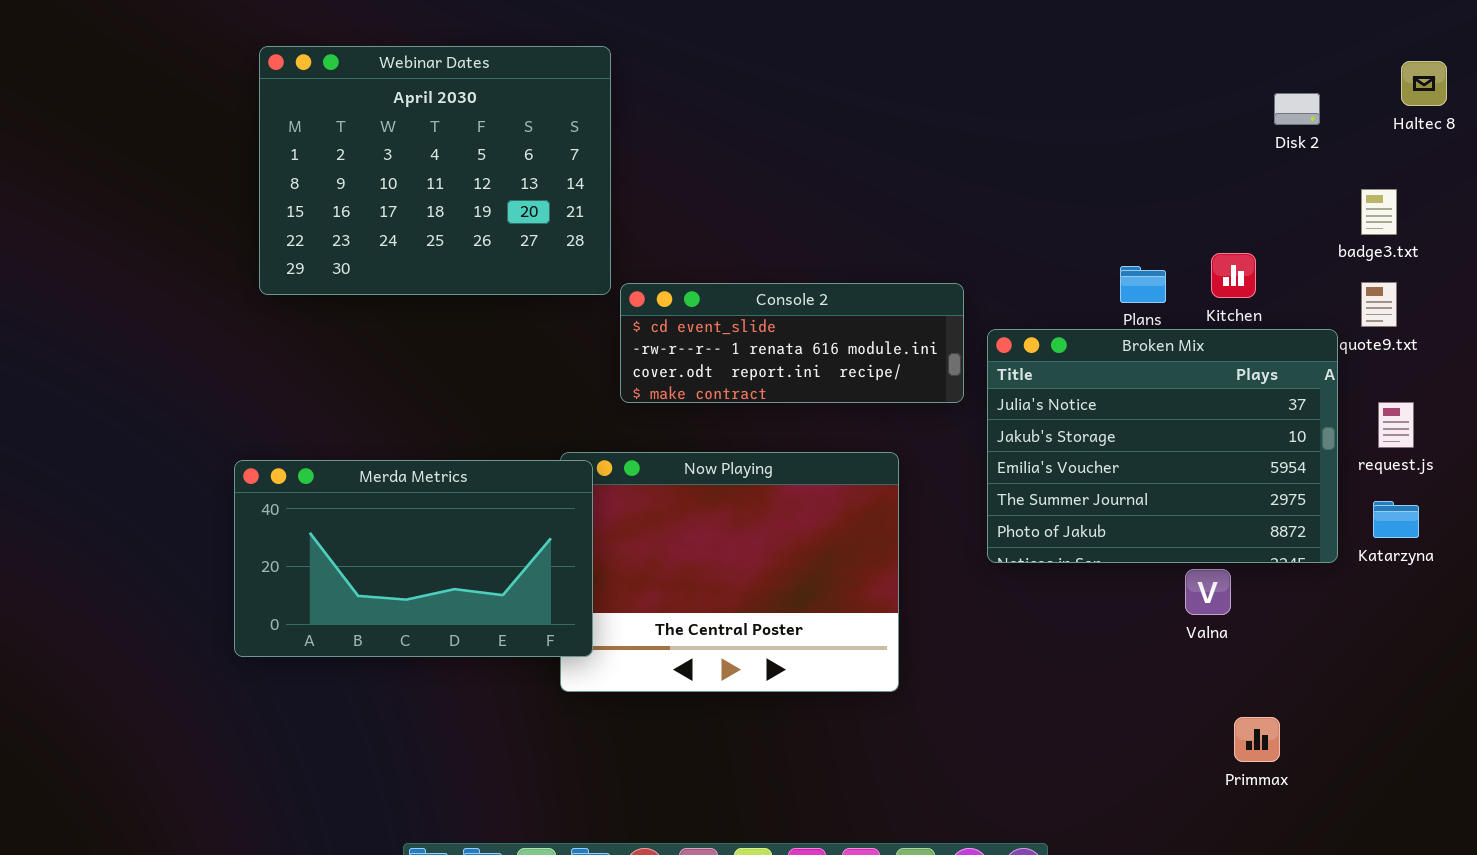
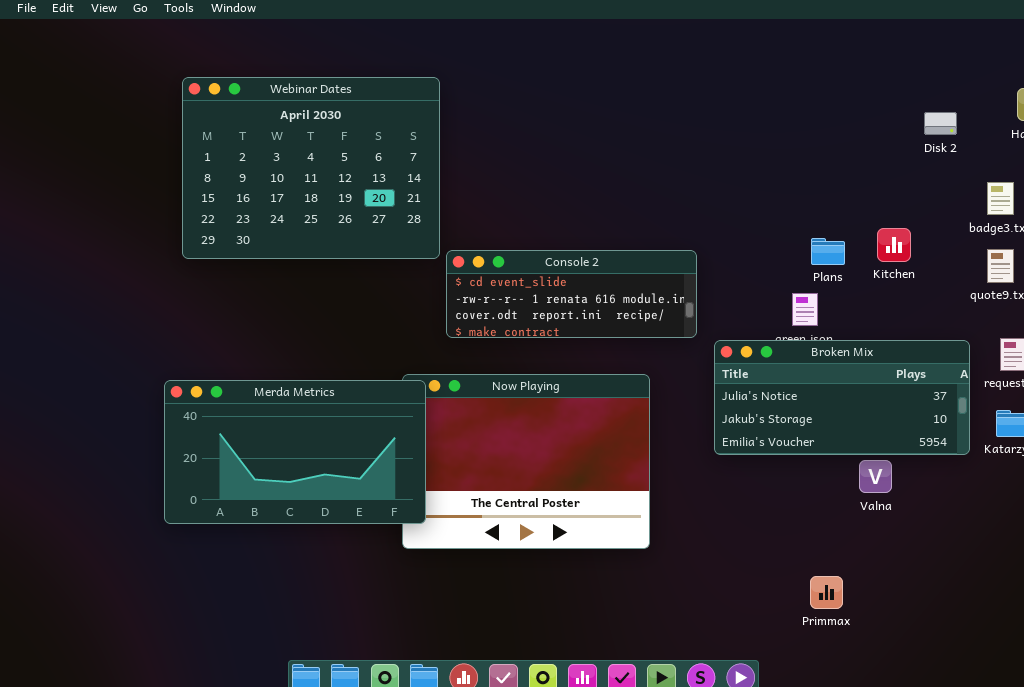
Broken Mix: [987,329,1338,563] -> [714,340,970,455], resized
Primmax: [1234,717,1280,762] -> [810,576,843,609], moved

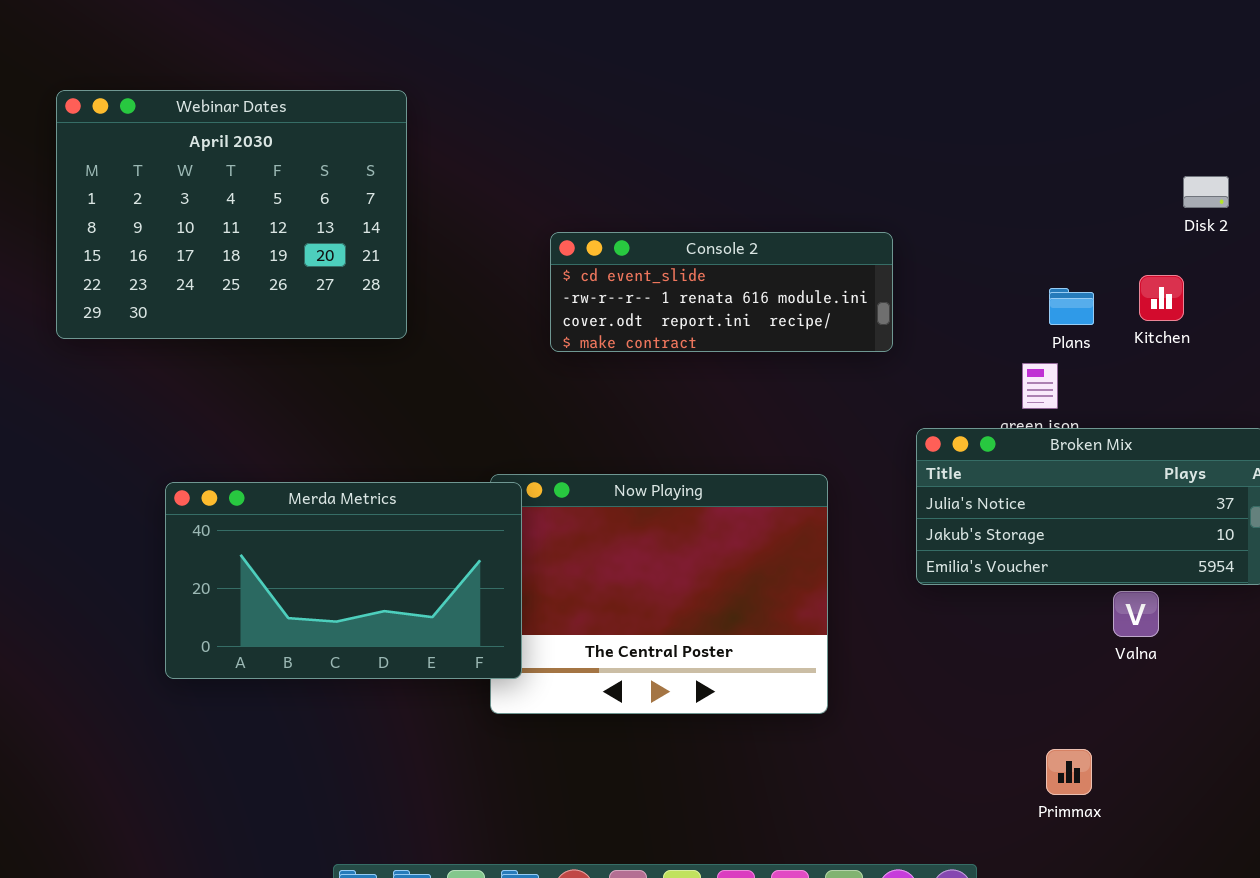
Webinar Dates: [182,77,440,259] -> [56,90,407,339], moved
Disk 2: [924,112,957,135] -> [1183,176,1229,208], moved
Console 2: [446,250,697,338] -> [550,232,893,352], moved

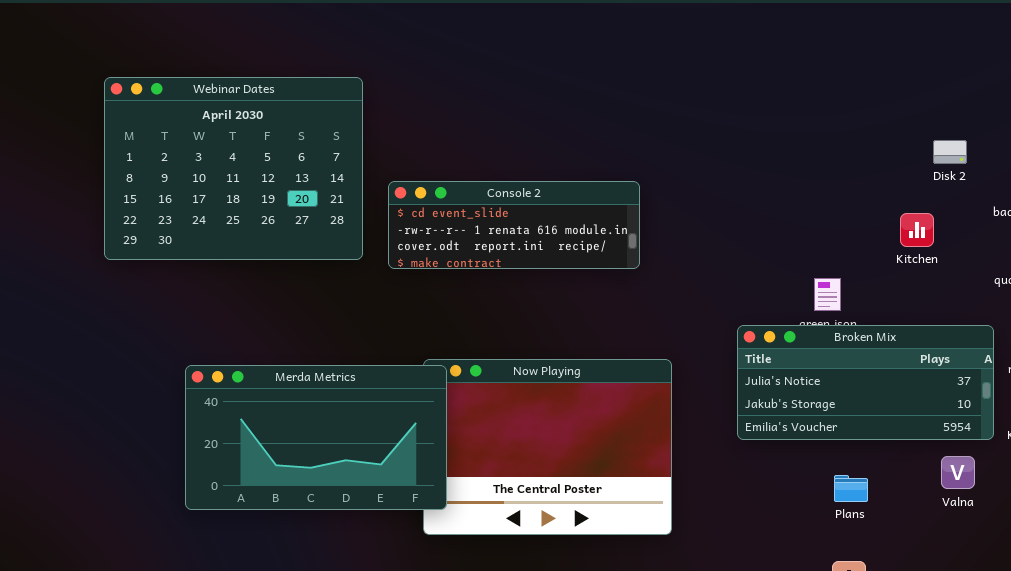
Console 2: [550,232,893,352] -> [388,181,640,269], moved
Plans: [1049,288,1094,325] -> [834,475,868,502], moved
Valna: [1113,591,1159,637] -> [941,456,975,489], moved

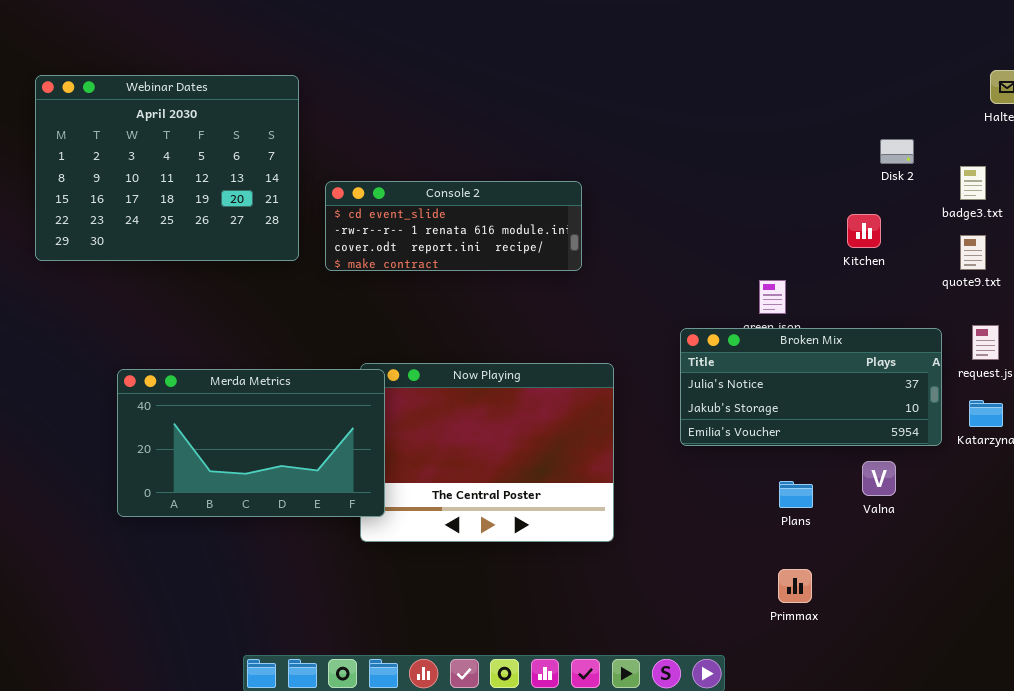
Valna: [941,456,975,489] -> [862,461,896,496], moved

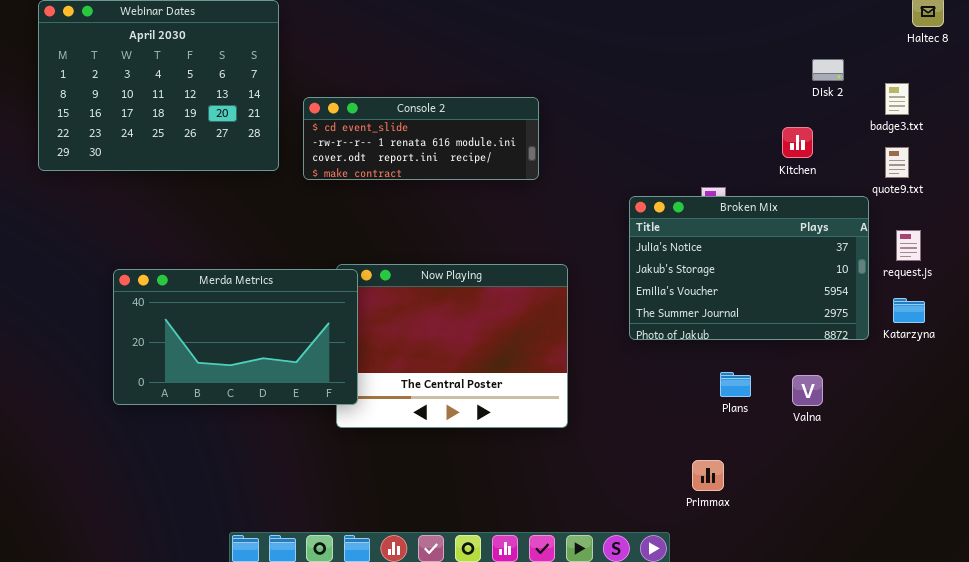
Broken Mix: [680,328,942,446] -> [629,196,869,340], resized
Valna: [862,461,896,496] -> [792,375,823,406], moved
Primmax: [778,569,812,603] -> [692,460,724,491], moved

